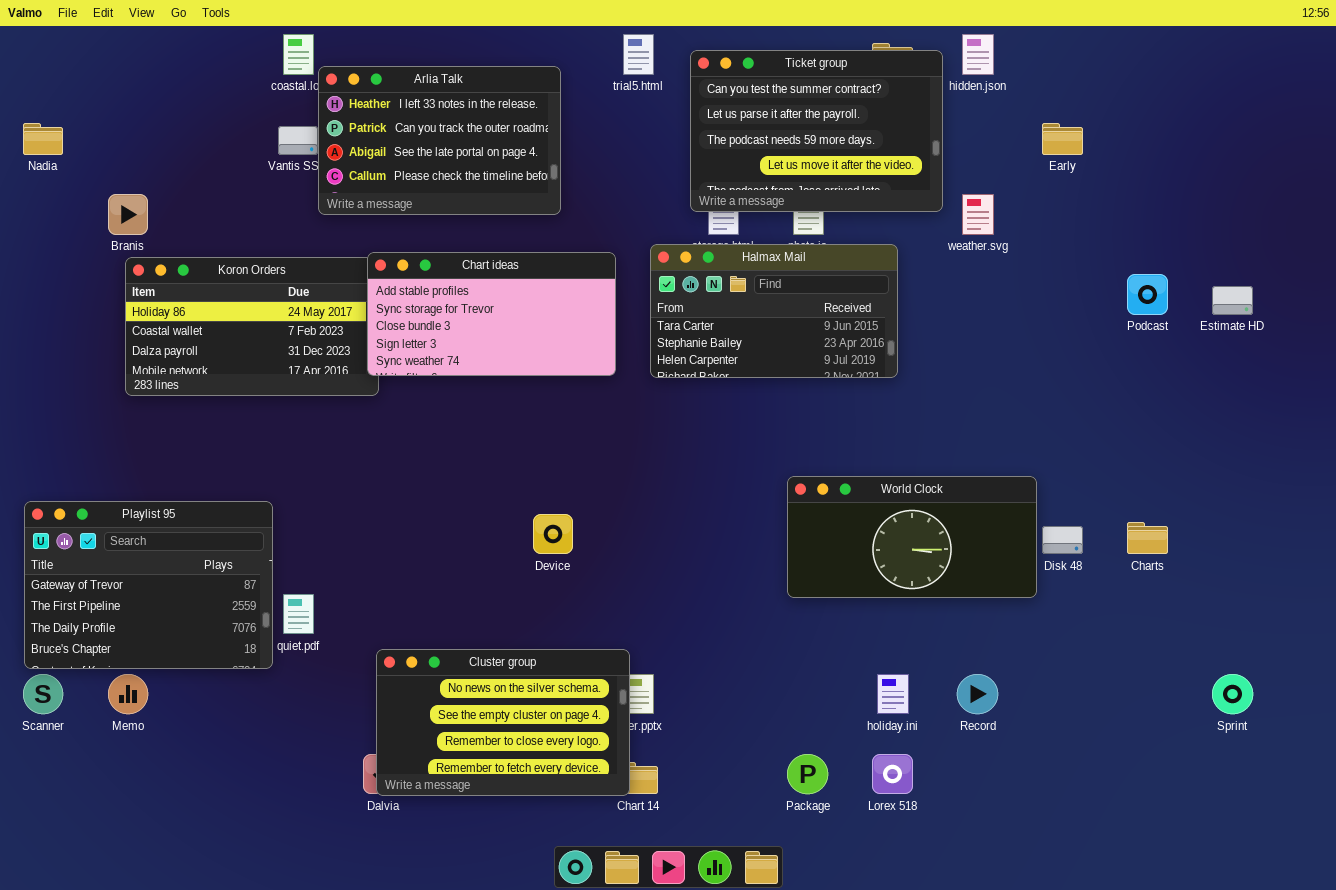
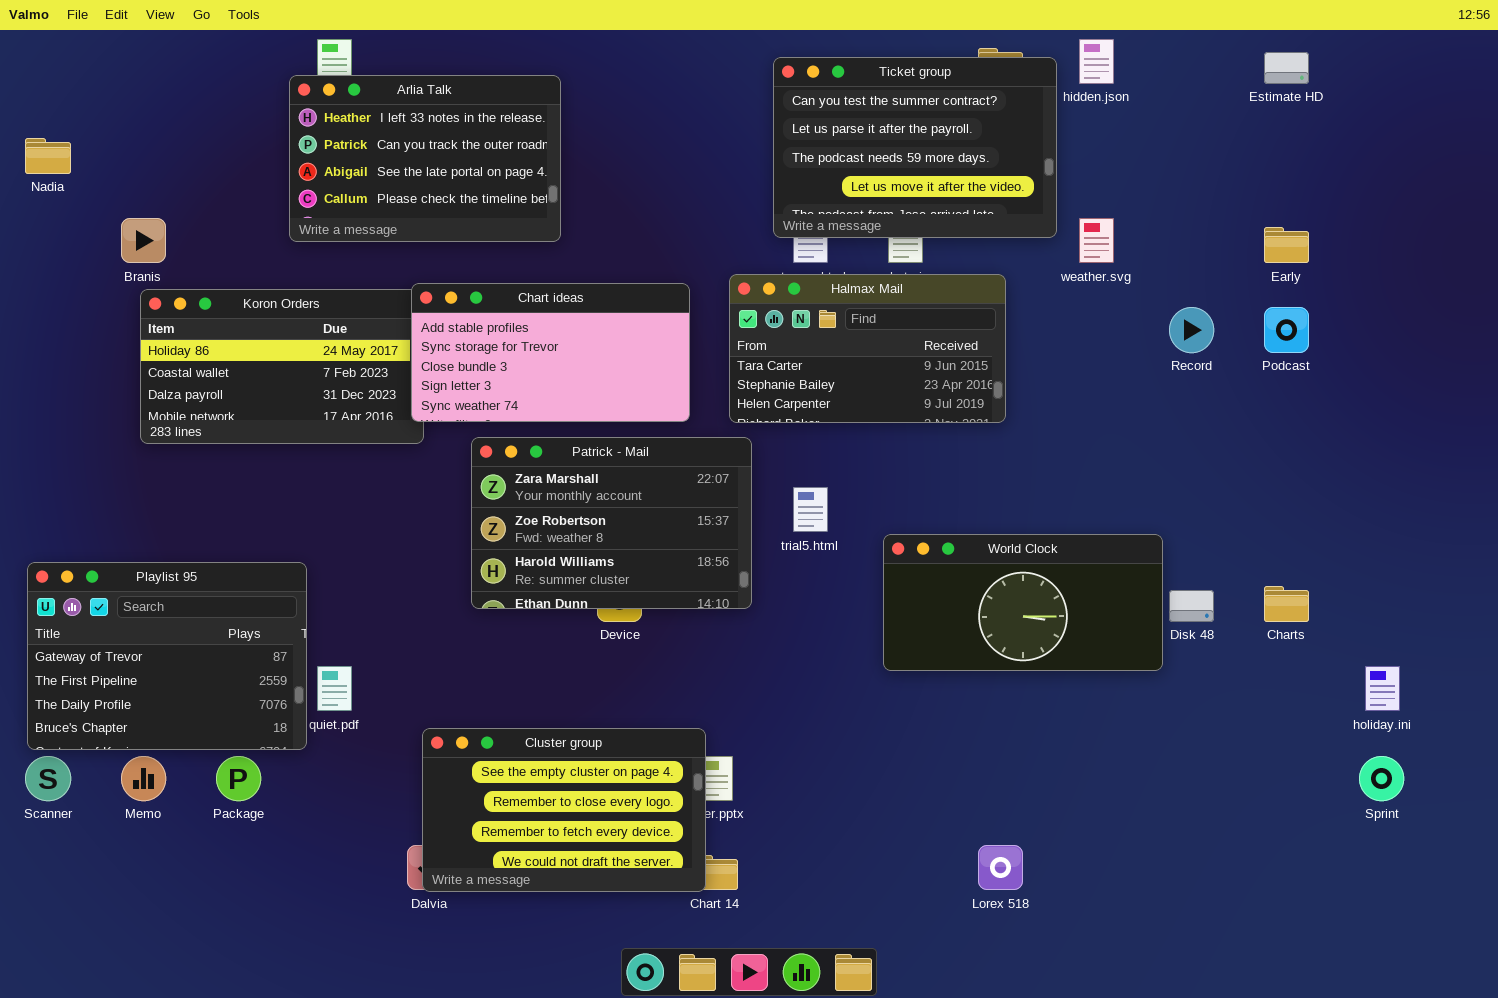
trial5.html: [623,34,654,75] -> [793,487,828,532], moved
Arlia Talk: [318,66,561,215] -> [289,75,561,242], moved
Early: [1042,123,1083,155] -> [1264,227,1309,263], moved
Estimate HD: [1212,286,1253,315] -> [1264,52,1309,84], moved
Patrick - Mail: none -> [471,437,752,609], opened
Cluster group: [376,649,630,796] -> [422,728,706,892], scrolled down 1 row
holiday.ini: [877,674,909,714] -> [1365,666,1400,711], moved
Record: [957,674,998,714] -> [1169,307,1214,353], moved
Package: [787,754,828,794] -> [216,756,261,801], moved

